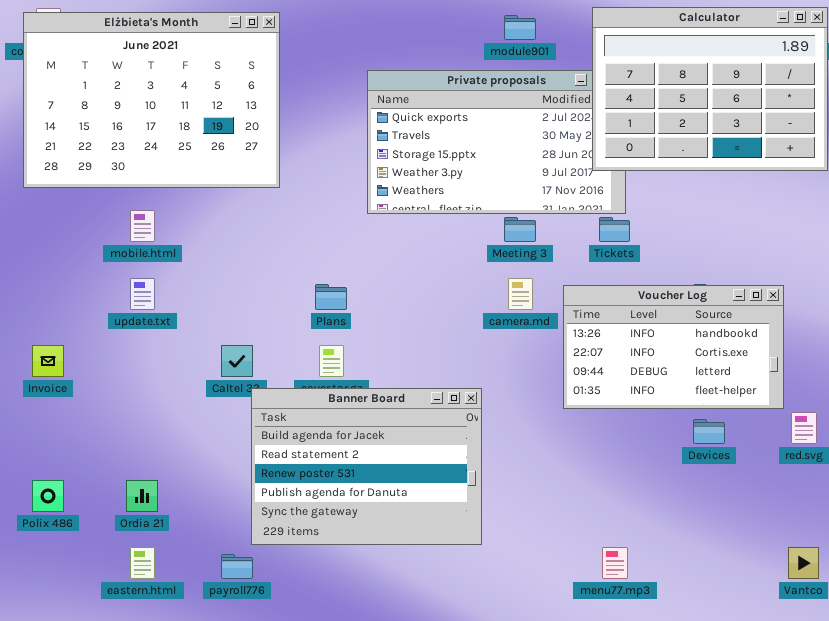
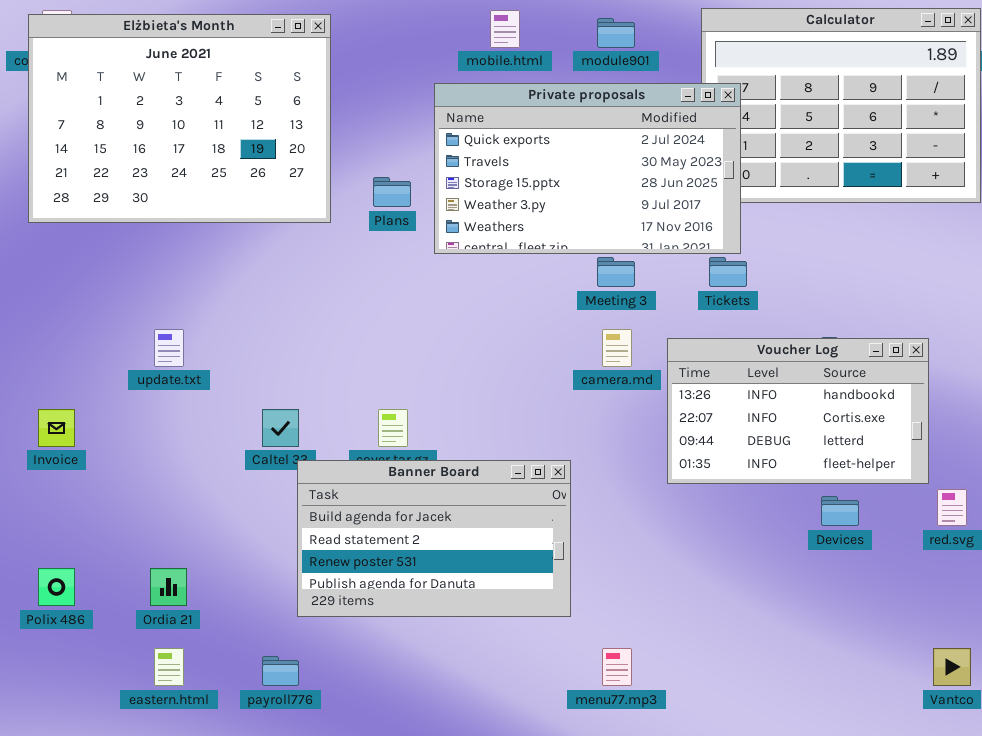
Private proposals: [367,70,626,214] -> [434,83,741,254], raised
mobile.html: [130,210,155,242] -> [490,10,520,48], moved
Plans: [315,284,347,310] -> [373,177,411,207], moved
Banner Board: [251,388,482,545] -> [297,460,571,617], resized
menu77.mp3: [602,547,628,579] -> [602,648,632,686], moved

